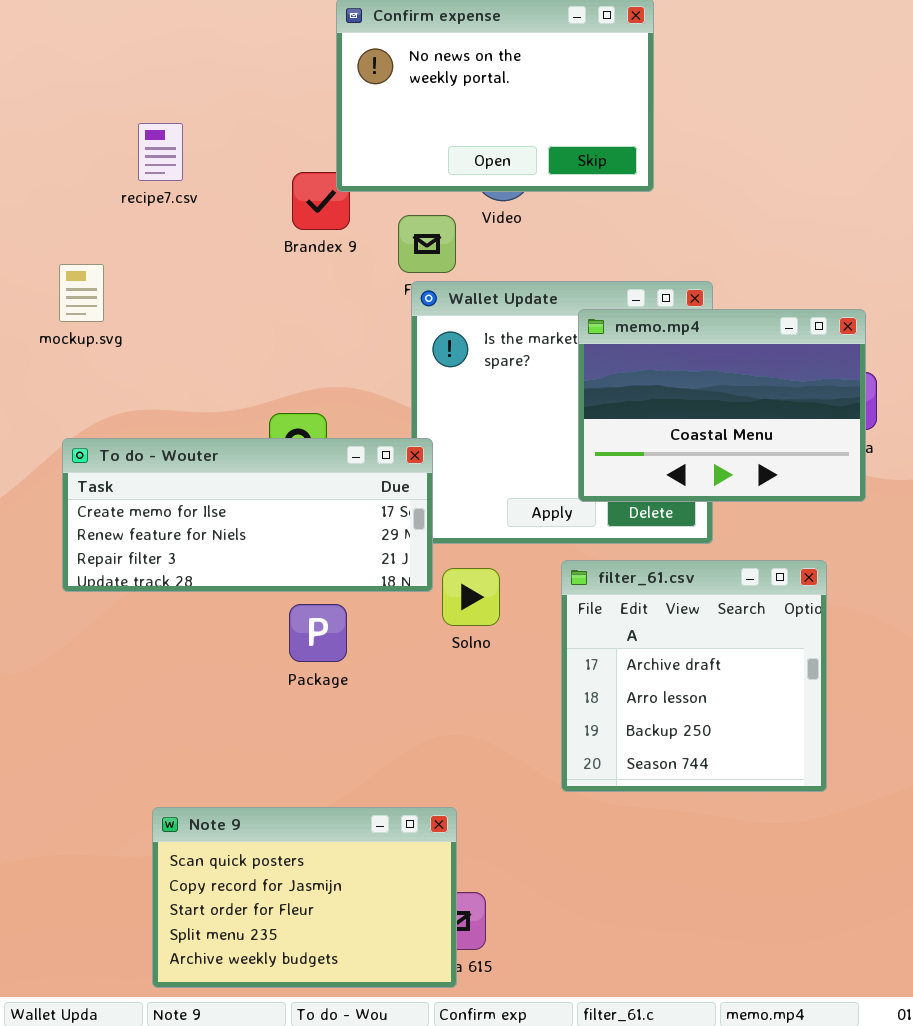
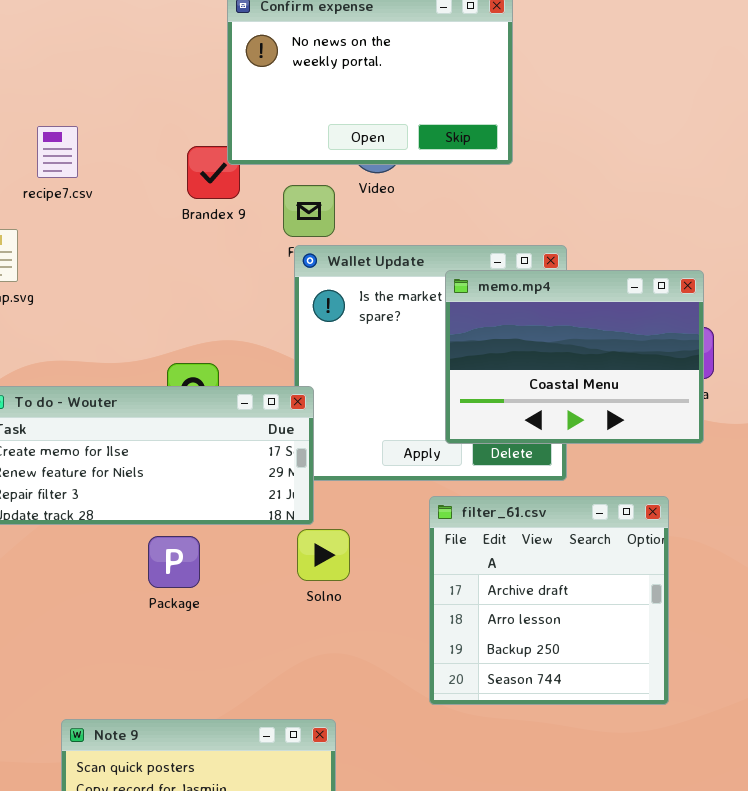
recipe7.csv: [138,123,183,181] -> [37,126,78,178], moved
Solno: [442,568,500,626] -> [297,529,350,581], moved
Package: [289,604,347,662] -> [148,536,200,588], moved

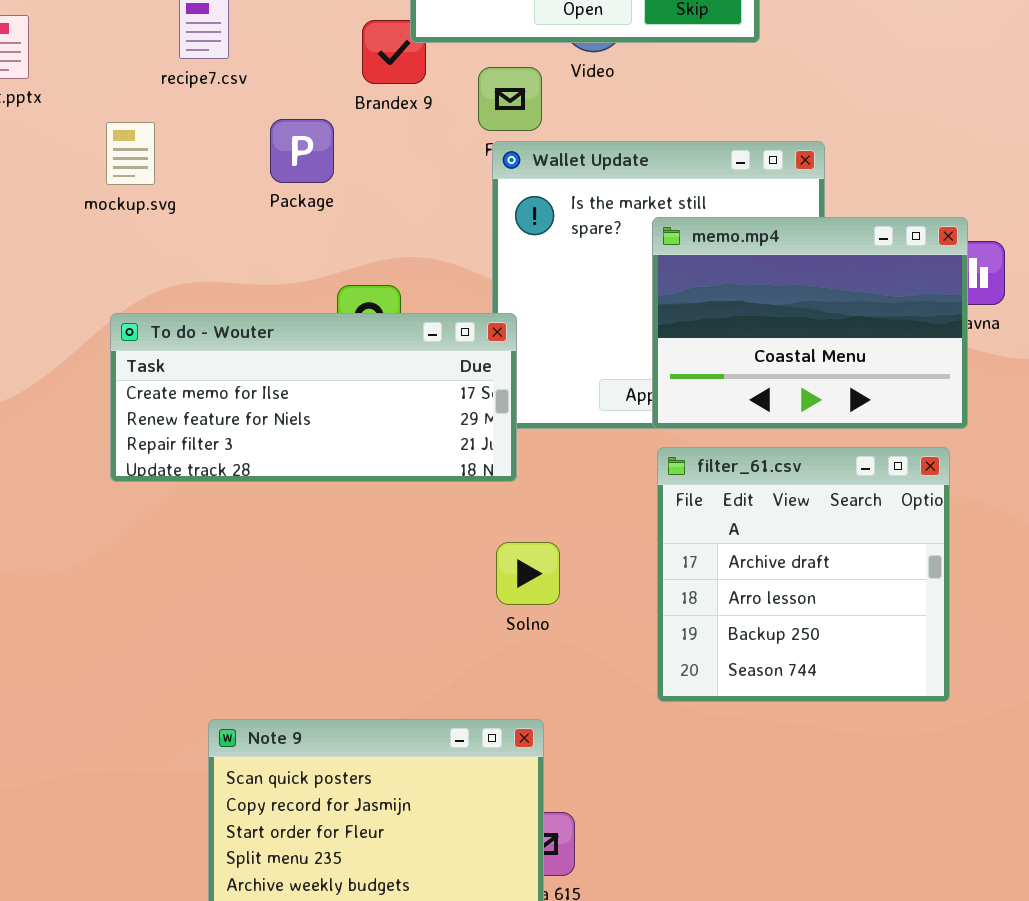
memo.mp4: [445,270,704,444] -> [652,217,968,429], moved
Solno: [297,529,350,581] -> [496,542,560,605], moved
Package: [148,536,200,588] -> [270,119,334,183], moved

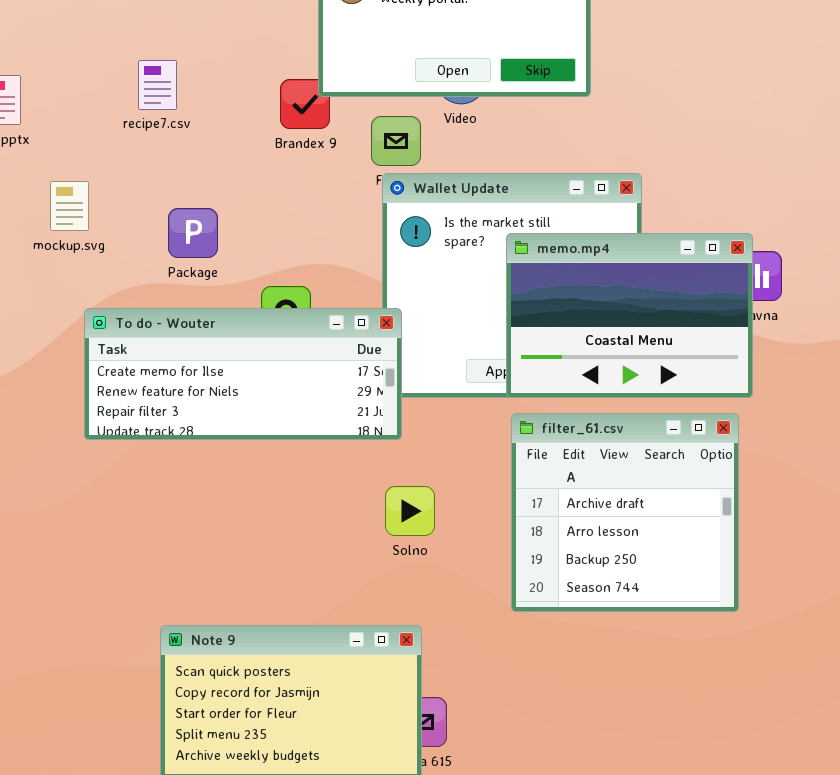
Package: [270,119,334,183] -> [168,208,218,258], moved
mockup.svg: [106,122,155,185] -> [50,181,89,231], moved

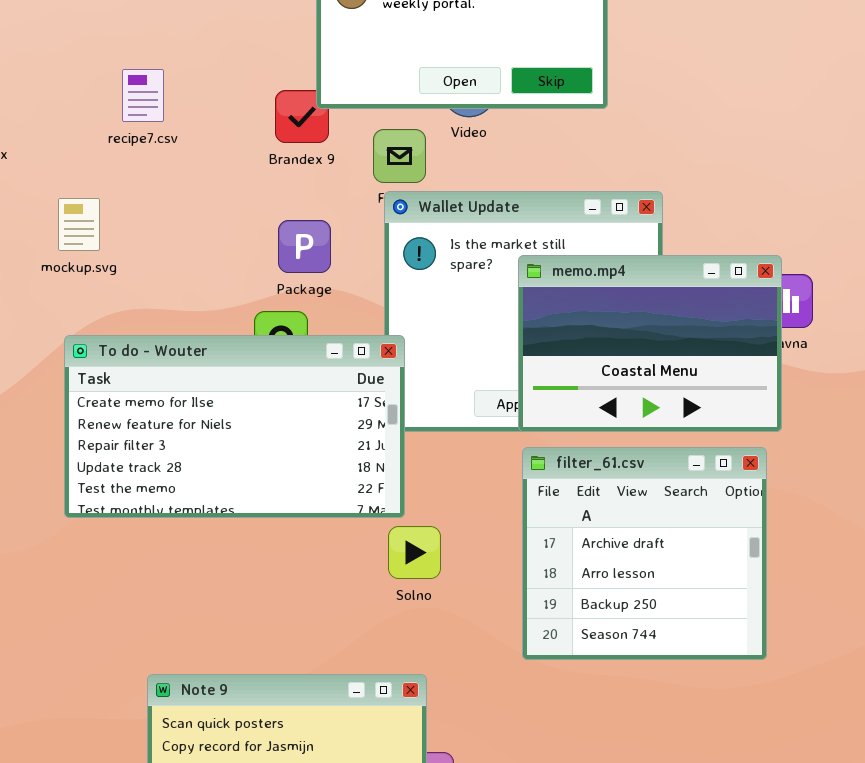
mockup.svg: [50,181,89,231] -> [58,198,100,251], moved
Package: [168,208,218,258] -> [278,220,331,273], moved
To do - Wouter: [84,308,402,440] -> [64,335,405,518], resized

